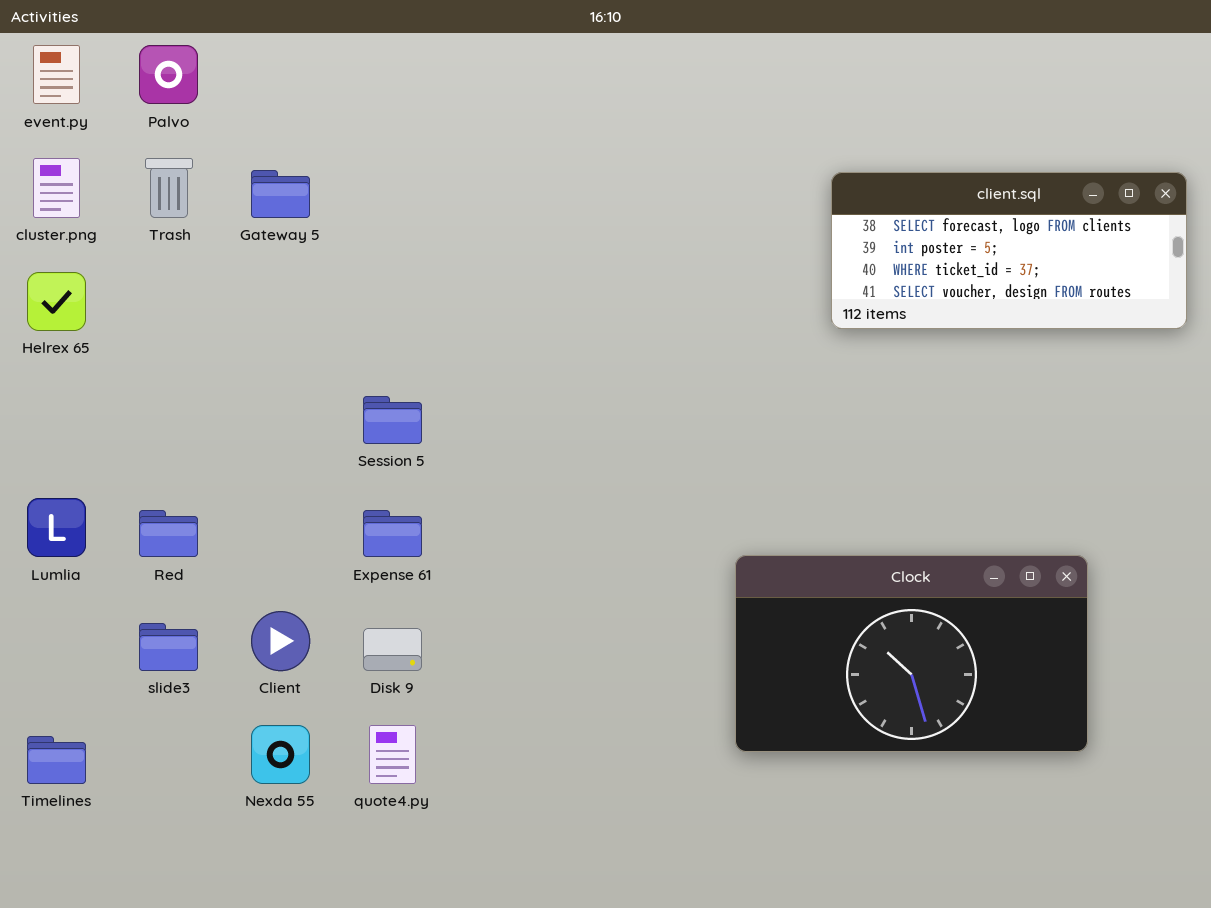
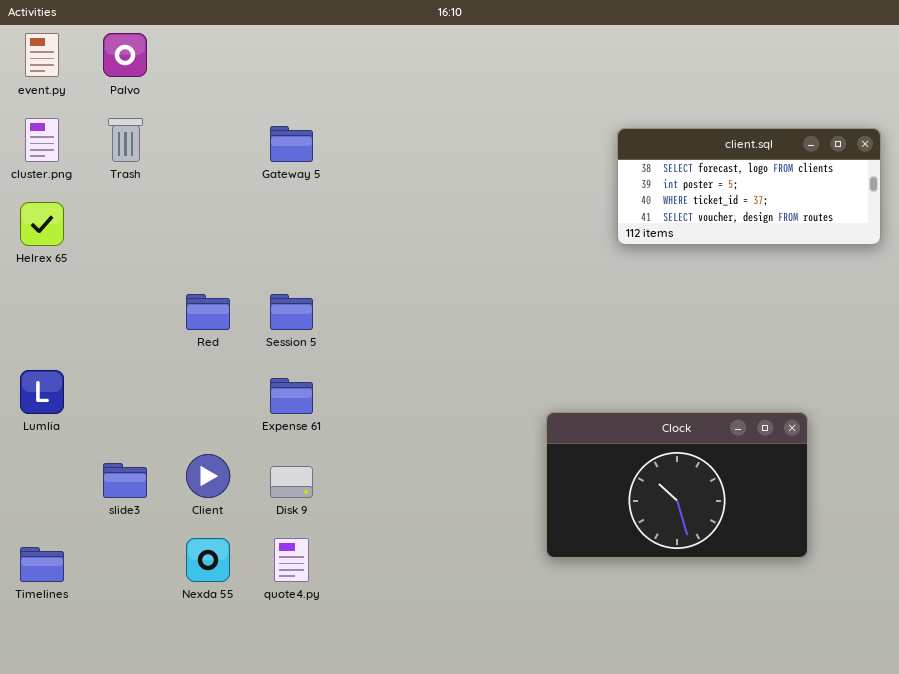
Gateway 5: [251,170,310,218] -> [270,126,313,162], moved
Red: [139,510,198,557] -> [186,294,230,330], moved

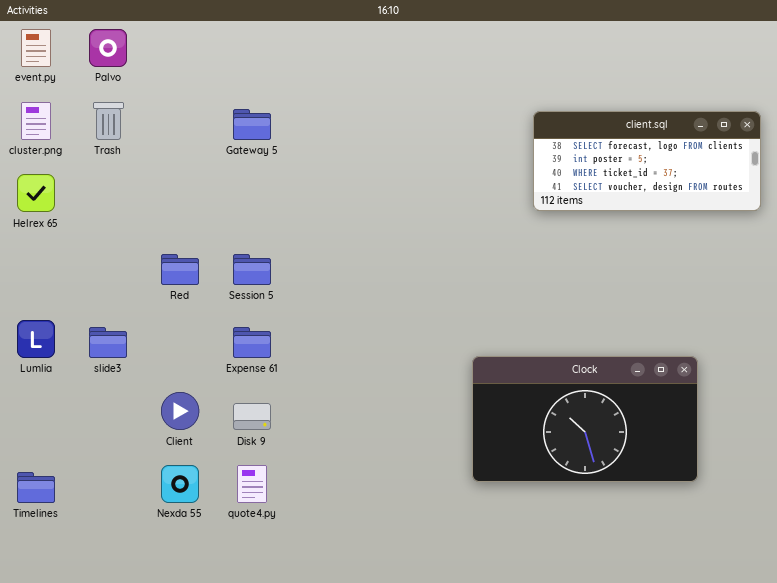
slide3: [103,463,147,498] -> [89,327,127,358], moved

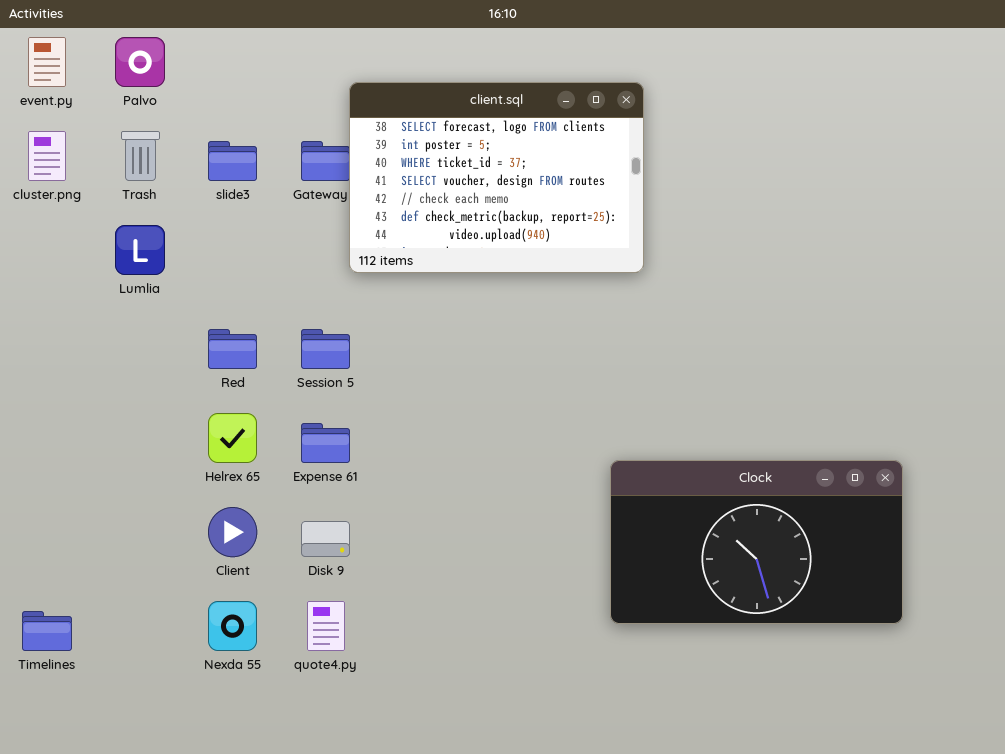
client.sql: [533,111,761,211] -> [349,82,644,273], moved, resized
Helrex 65: [17,174,55,212] -> [208,413,257,463], moved
Lumlia: [17,320,55,358] -> [115,225,165,275], moved
slide3: [89,327,127,358] -> [208,141,257,181], moved

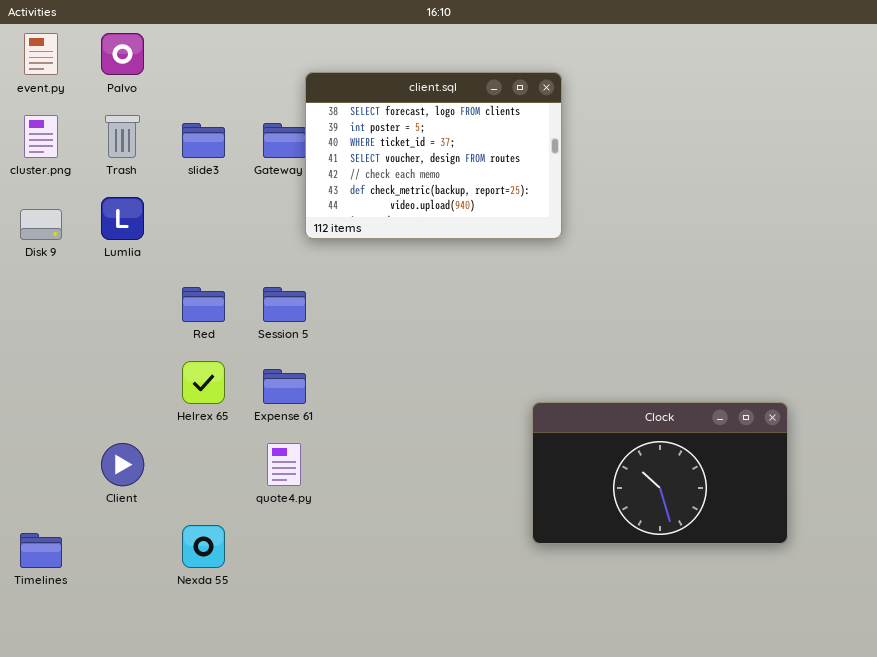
Client: [208,507,257,557] -> [101,443,144,486], moved
Disk 9: [301,521,350,557] -> [20,209,62,240], moved
quote4.py: [307,601,345,651] -> [267,443,301,486], moved

